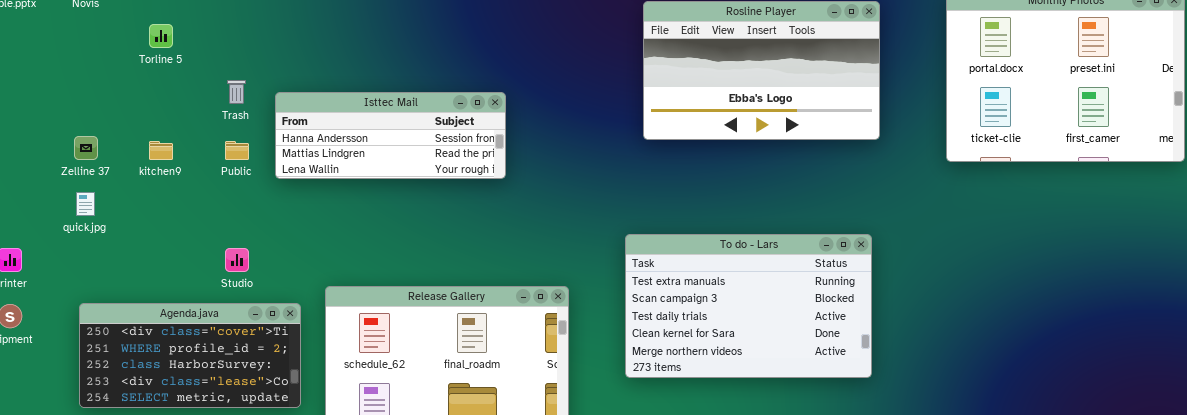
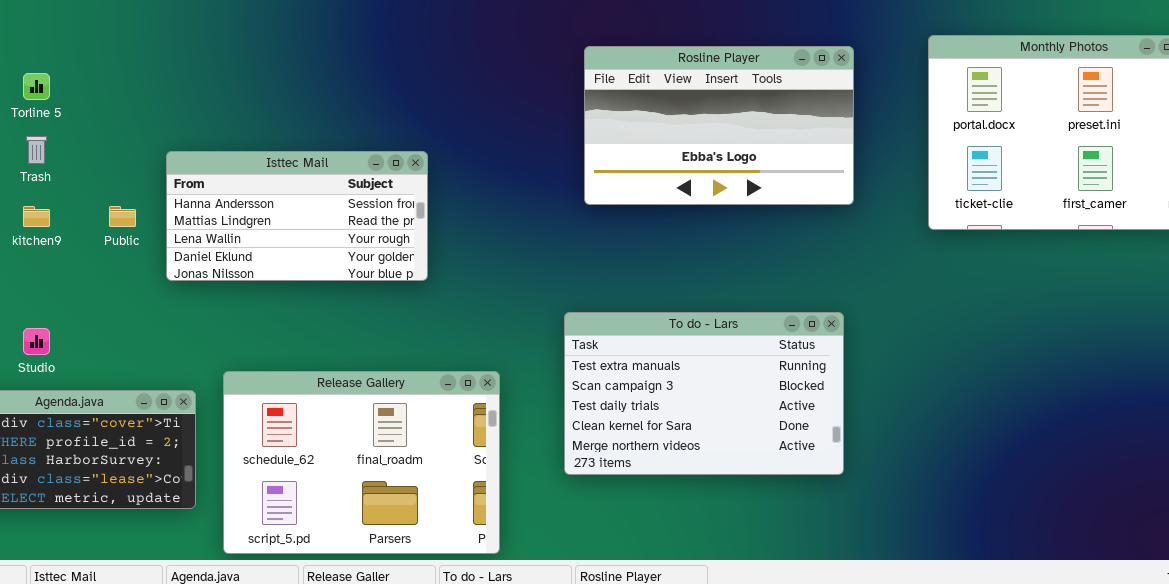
Trash: [227,80,246,104] -> [26,136,47,164], moved
Isttec Mail: [275,92,506,179] -> [166,151,428,281], resized
Studio: [225,248,249,272] -> [23,328,50,355], moved

